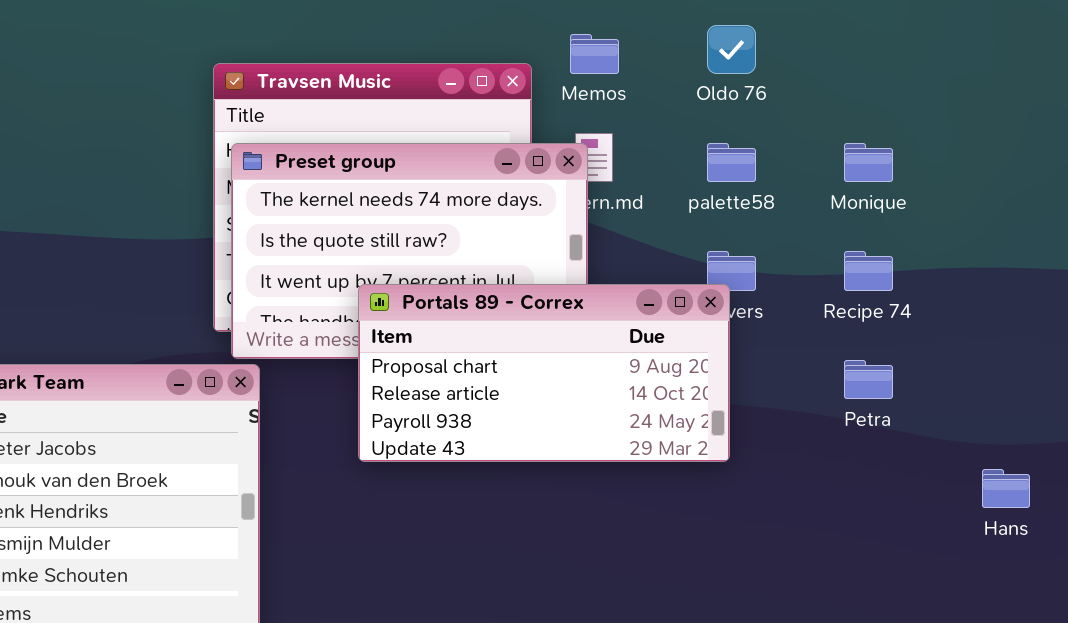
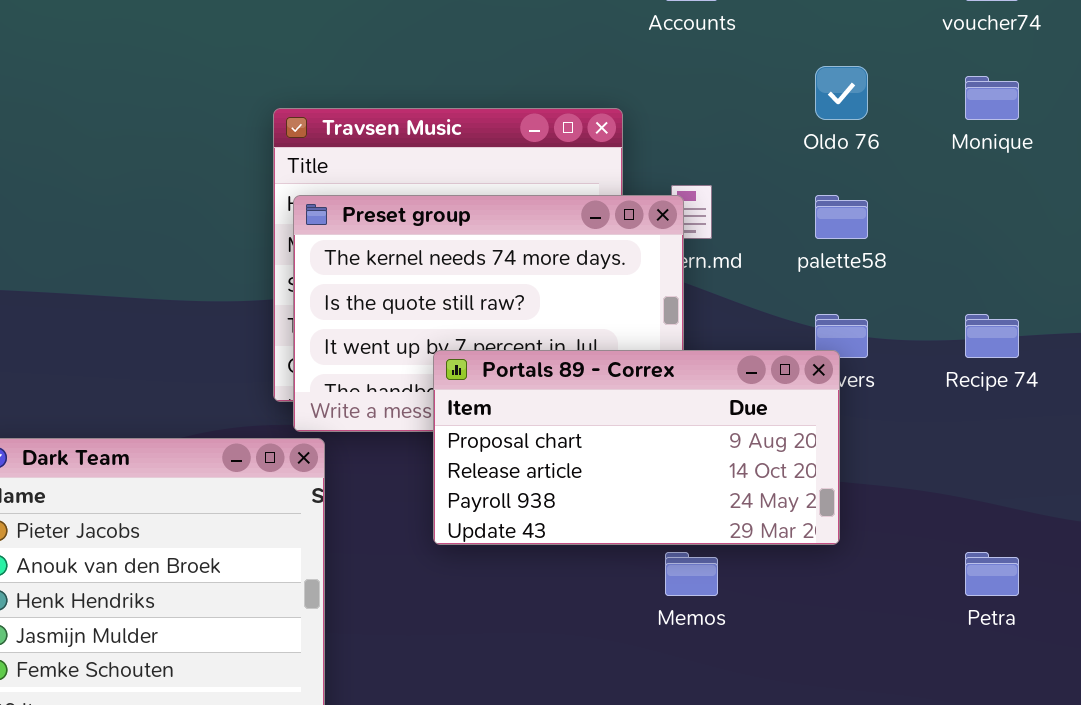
Memos: [570,34,619,74] -> [665,552,718,596], moved
Monique: [844,143,893,182] -> [965,76,1019,120], moved
Petra: [844,360,893,399] -> [965,552,1019,596], moved

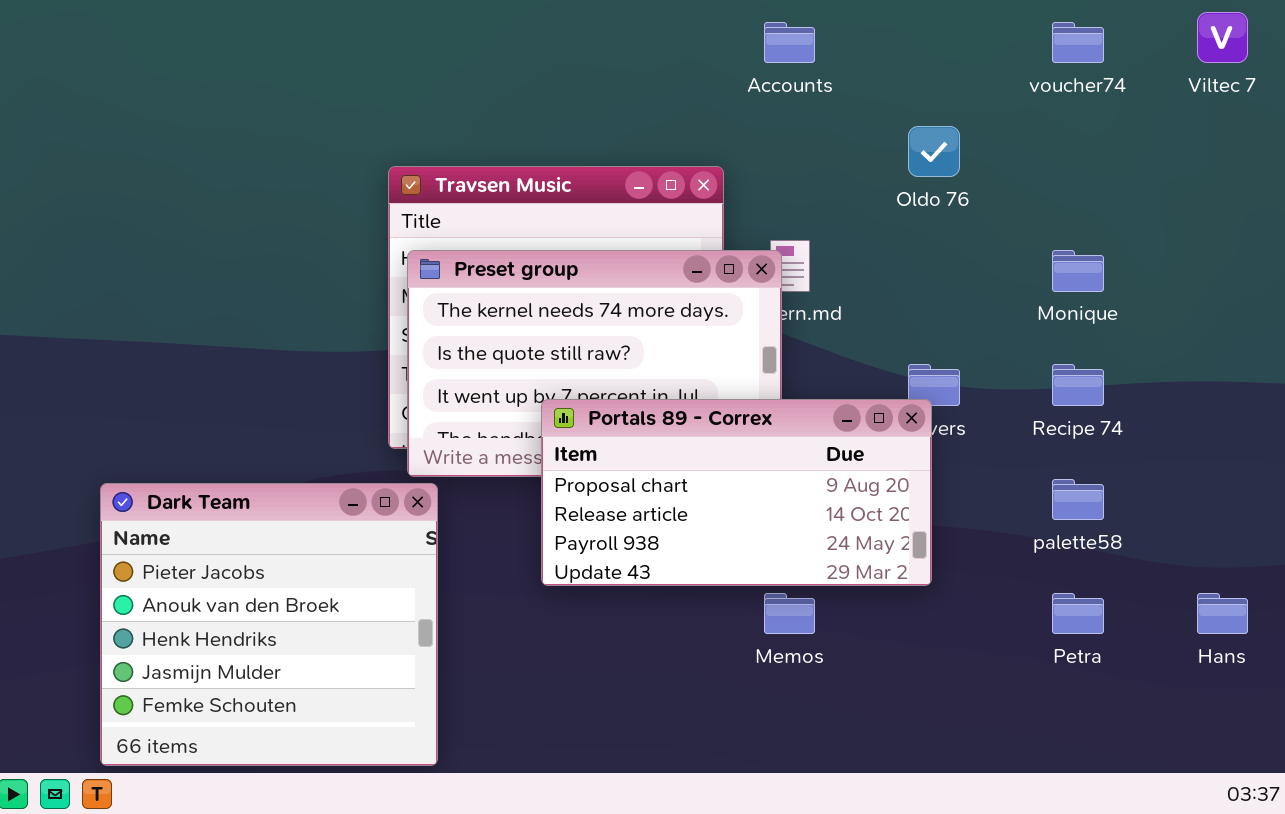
Monique: [965,76,1019,120] -> [1052,250,1104,292], moved
palette58: [815,195,868,239] -> [1052,479,1104,520], moved

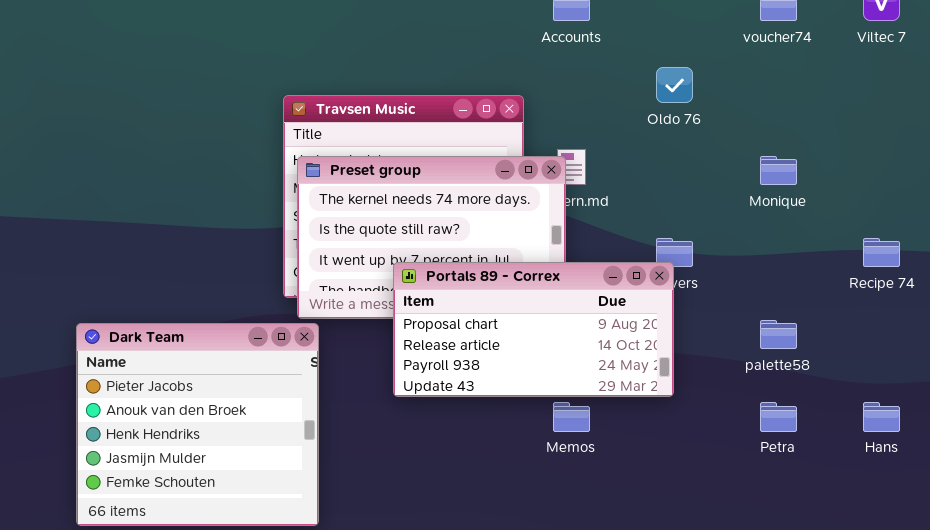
Recipe 74: [1052,364,1104,406] -> [863,238,900,267], moved

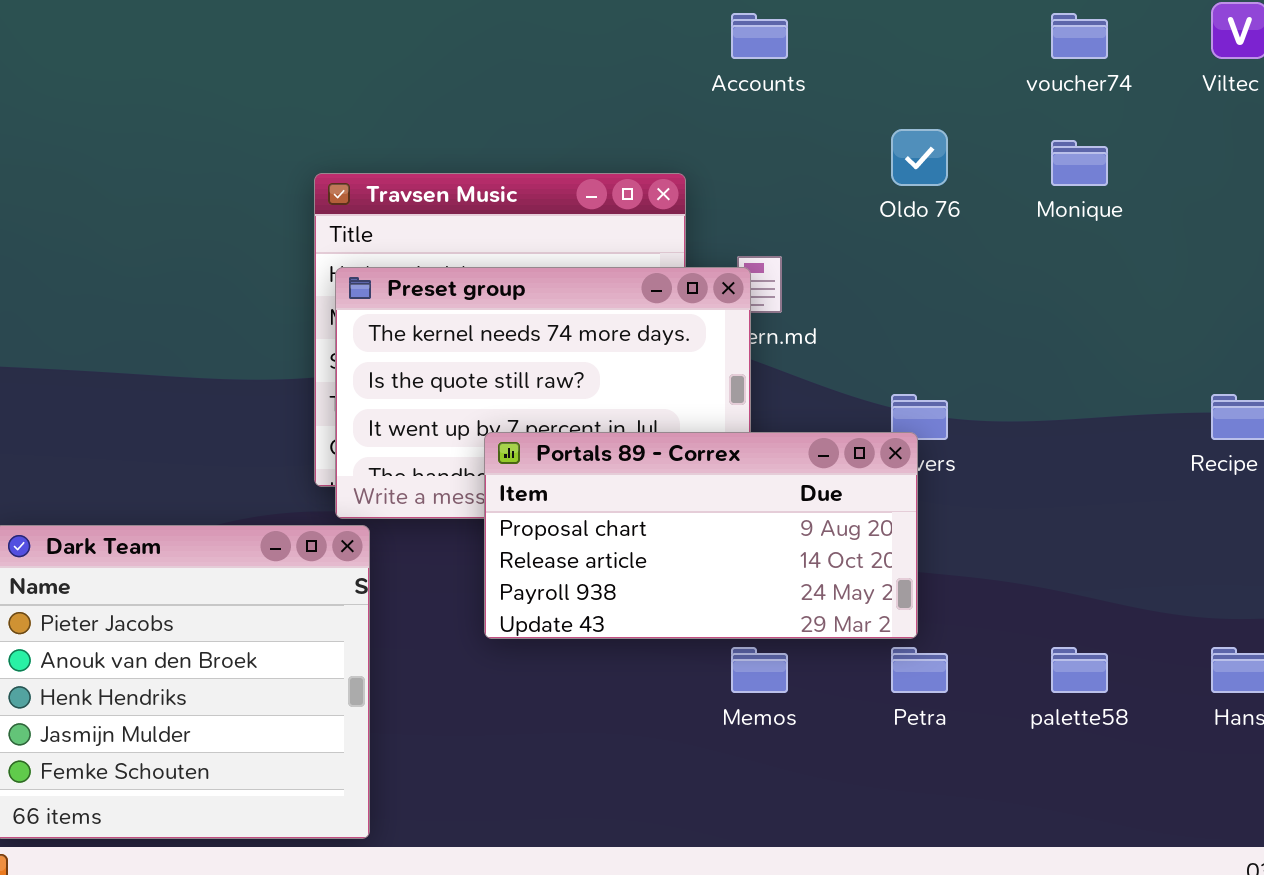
Monique: [760,156,797,185] -> [1051,140,1108,186], moved
palette58: [760,320,797,349] -> [1051,647,1108,693], moved
Petra: [760,402,797,432] -> [891,647,948,693], moved

